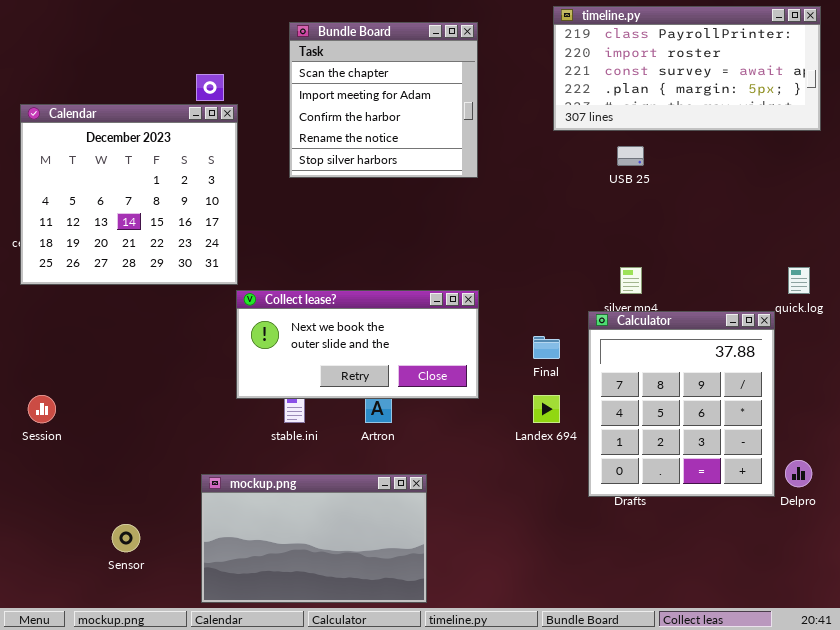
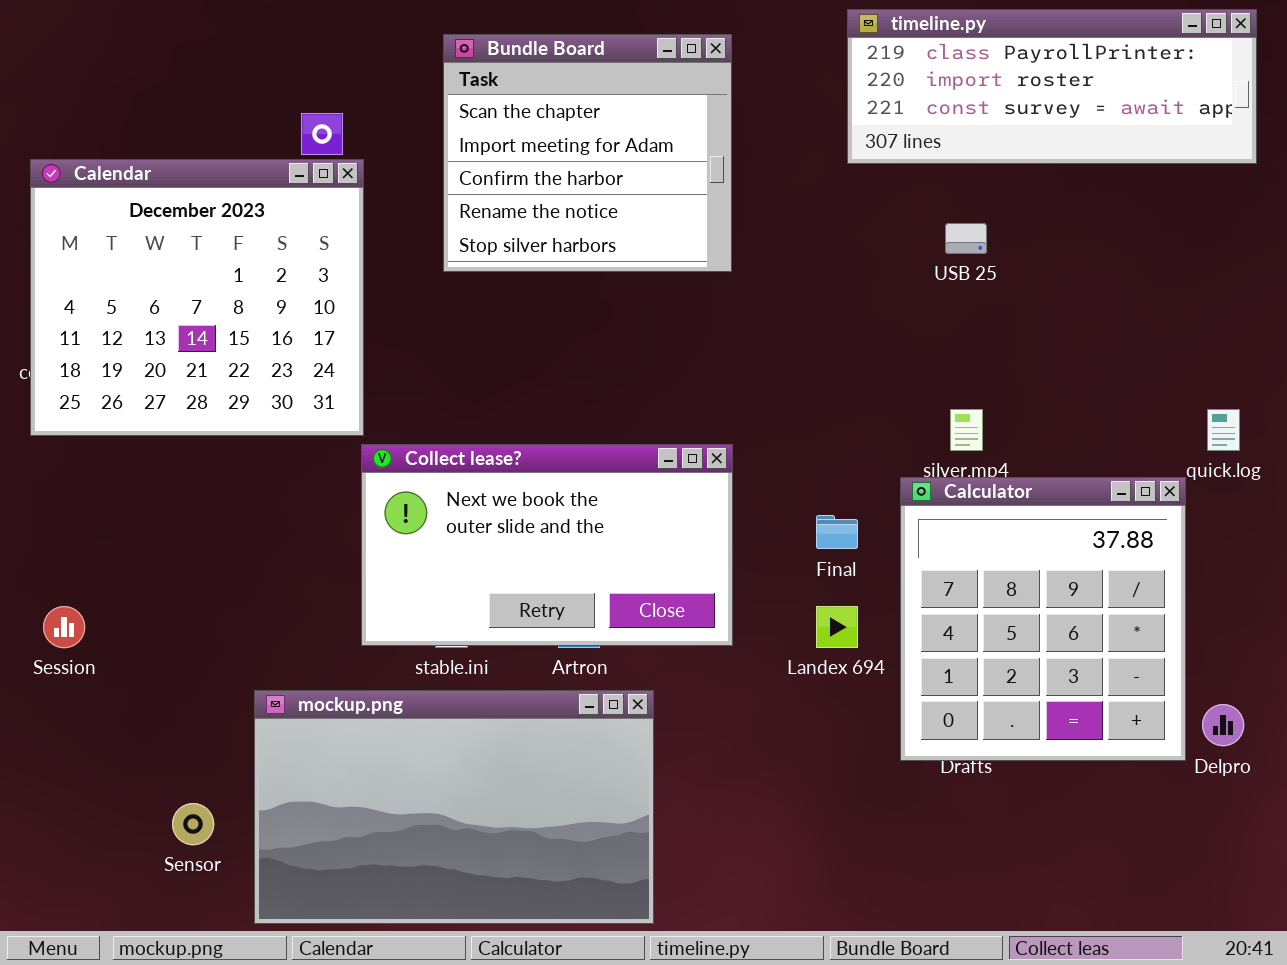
timeline.py: [553,6,821,131] -> [847,9,1257,164], resized
Collect lease?: [236,290,479,399] -> [361,444,733,646], resized
mockup.png: [201,474,427,603] -> [254,690,654,924], resized

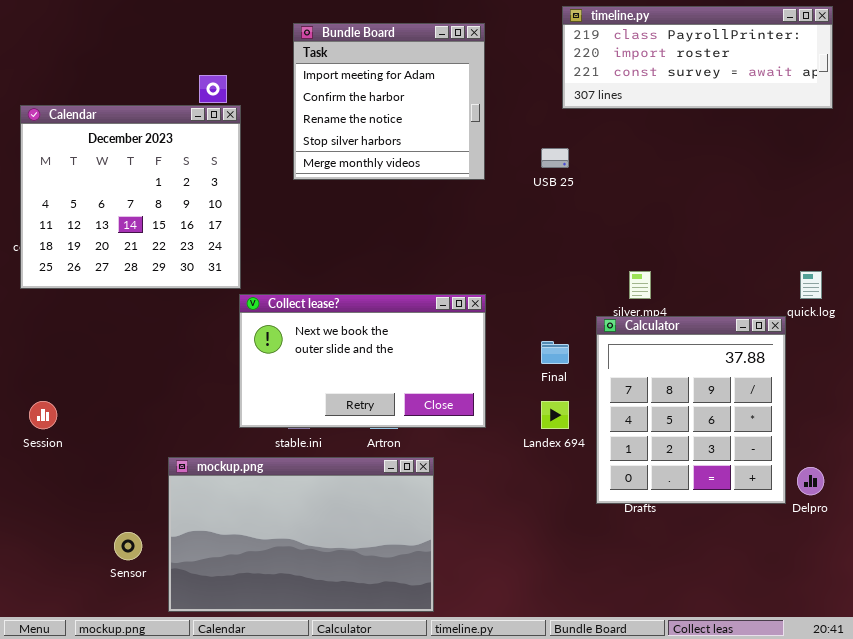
Bundle Board: [443,34,732,272] -> [293,23,485,180], scrolled down 1 row
USB 25: [945,223,987,254] -> [541,148,569,168], moved

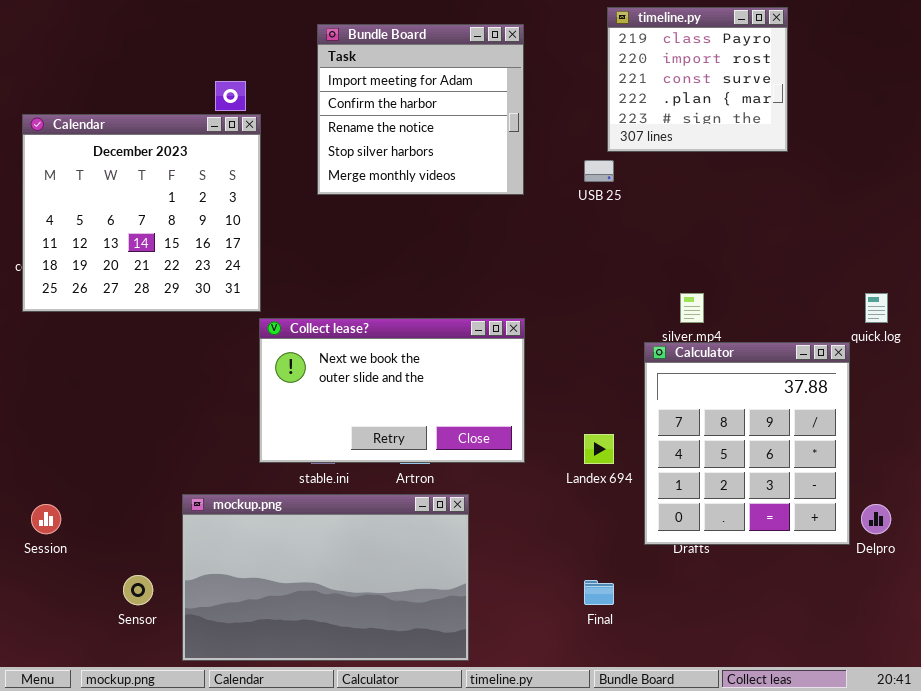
timeline.py: [562,6,833,109] -> [607,7,788,152], resized
Final: [541,341,569,364] -> [584,580,614,605], moved
Session: [29,401,57,429] -> [31,504,61,534], moved

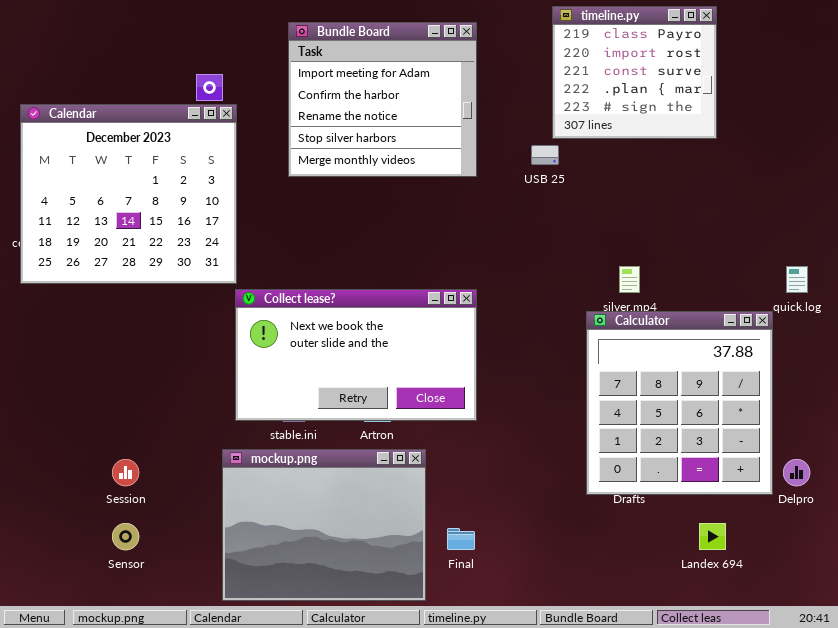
Landex 694: [584,434,614,464] -> [699,523,726,550], moved
mockup.png: [182,494,469,661] -> [222,449,426,601], resized
Session: [31,504,61,534] -> [112,459,139,486], moved
Final: [584,580,614,605] -> [447,528,475,550], moved

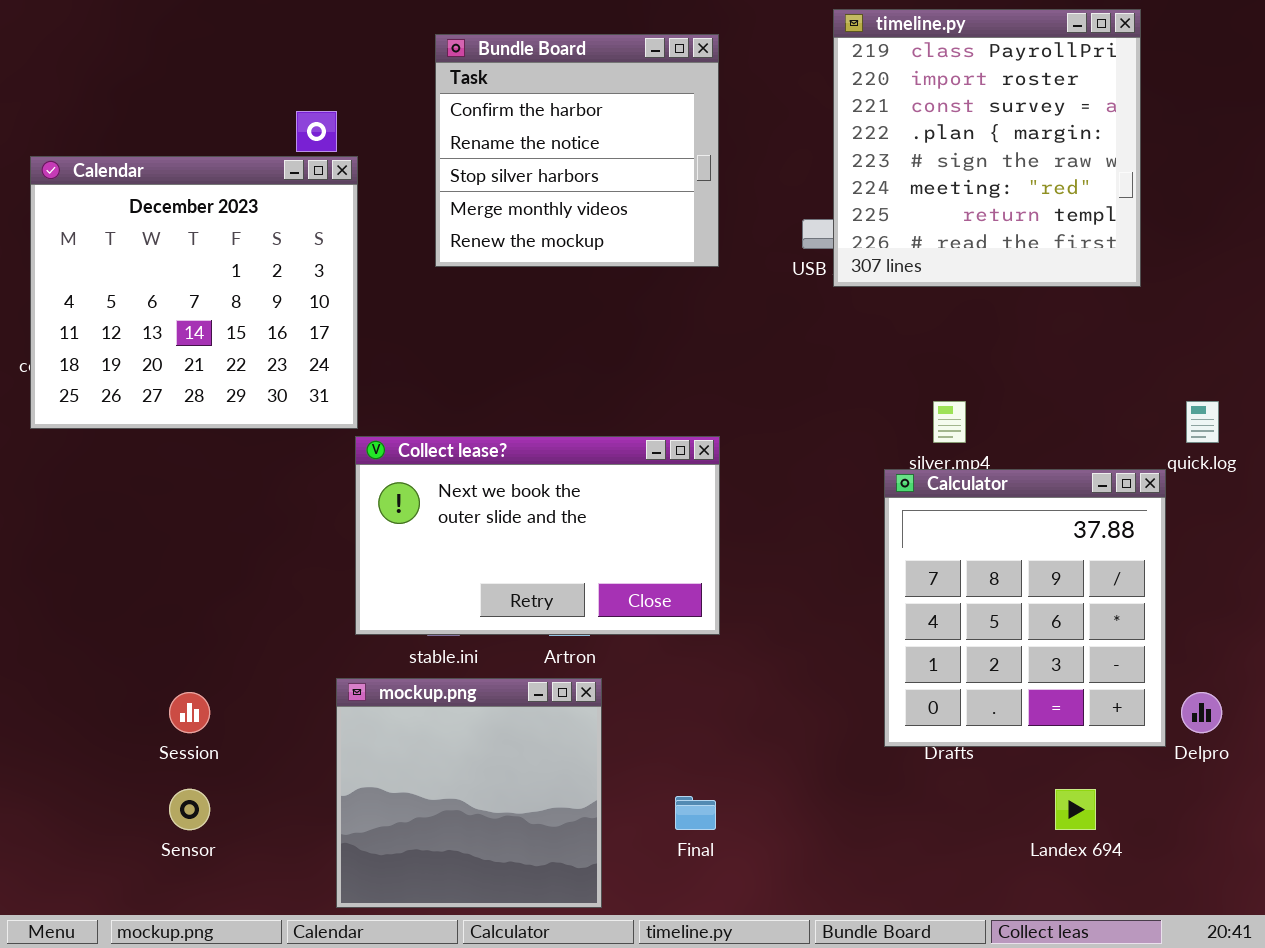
timeline.py: [552,6,717,139] -> [833,9,1141,287], resized
Bundle Board: [288,22,477,177] -> [435,34,719,267], scrolled down 1 row
mockup.png: [222,449,426,601] -> [336,678,602,908], resized

